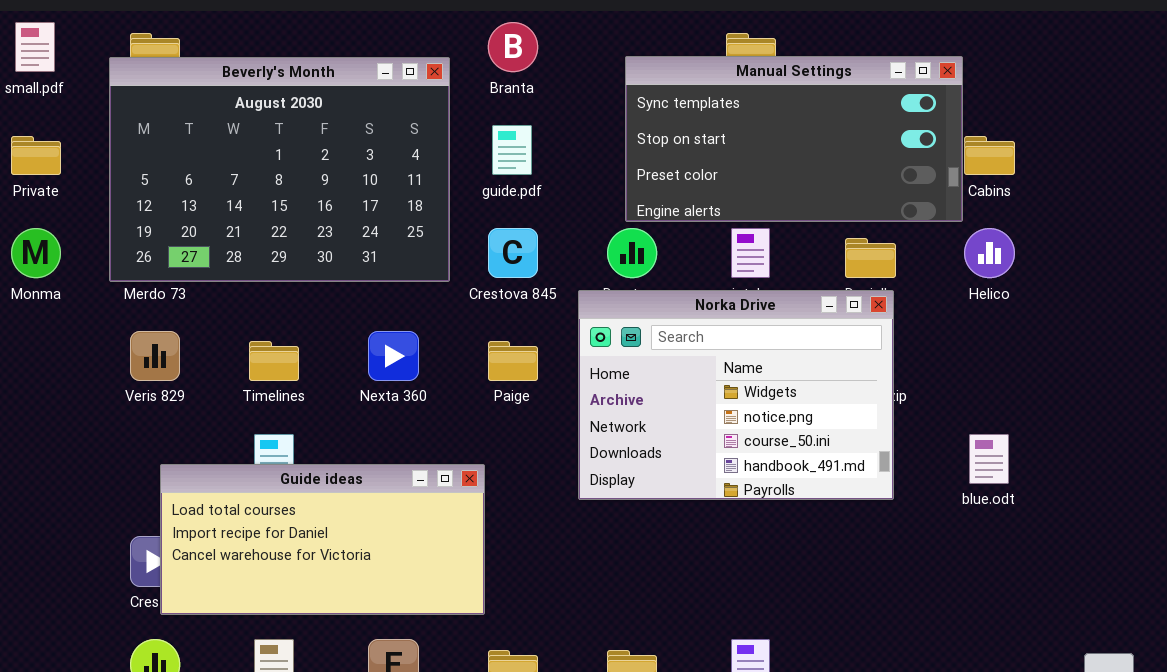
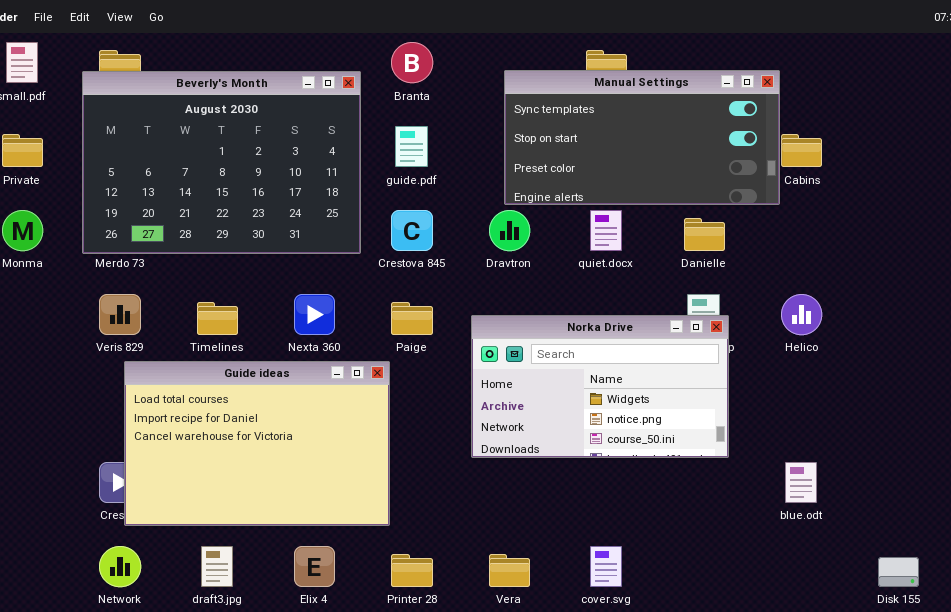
Helico: [964,228,1015,278] -> [781,294,822,335], moved
Norka Drive: [578,290,894,500] -> [471,315,729,458], moved, resized
blue.odt: [969,434,1009,484] -> [785,462,817,503], moved
Guide ideas: [160,464,485,615] -> [124,361,390,526], resized

